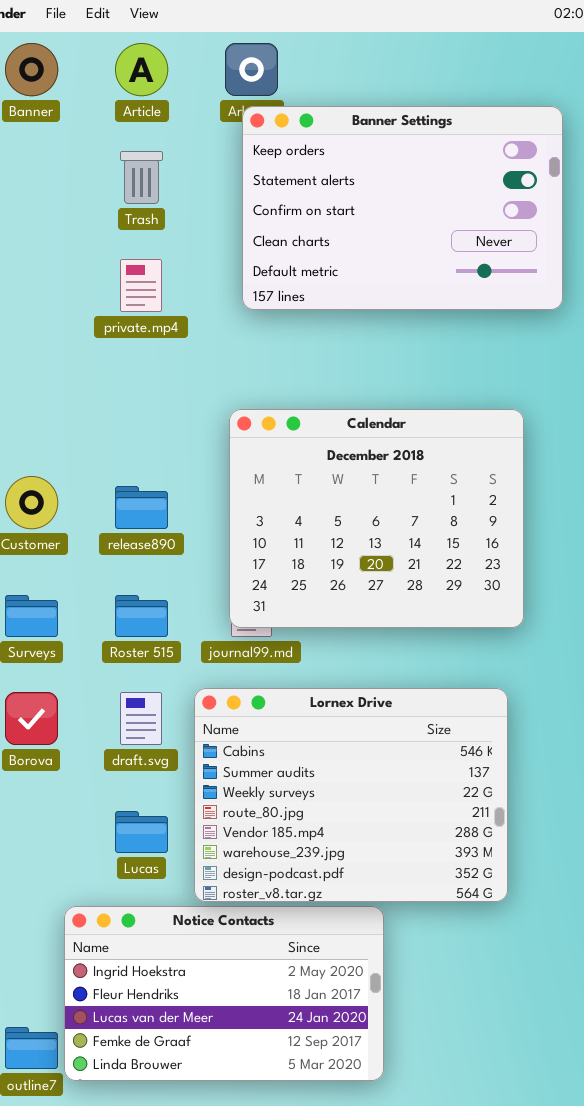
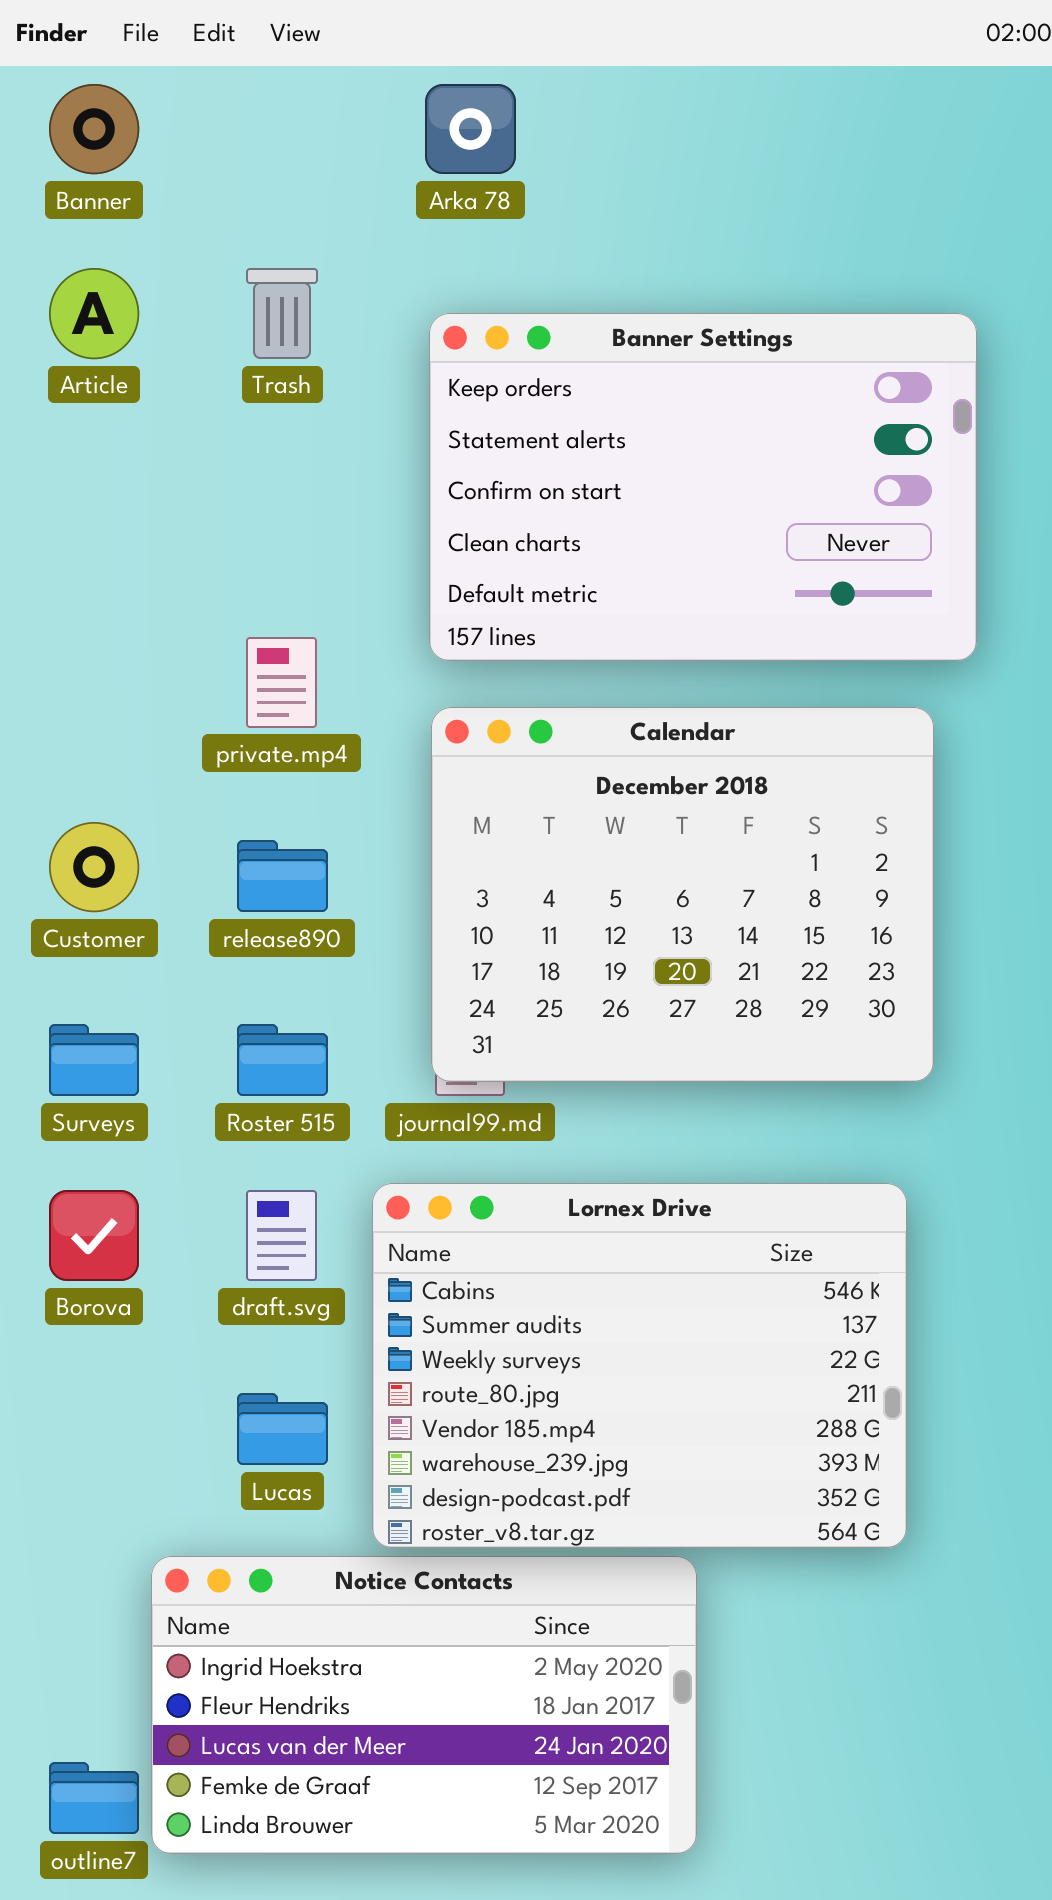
Article: [115,43,168,96] -> [49,268,139,359], moved
Banner Settings: [242,106,563,310] -> [429,313,977,661], moved
private.mp4: [120,259,162,312] -> [246,637,317,728], moved

